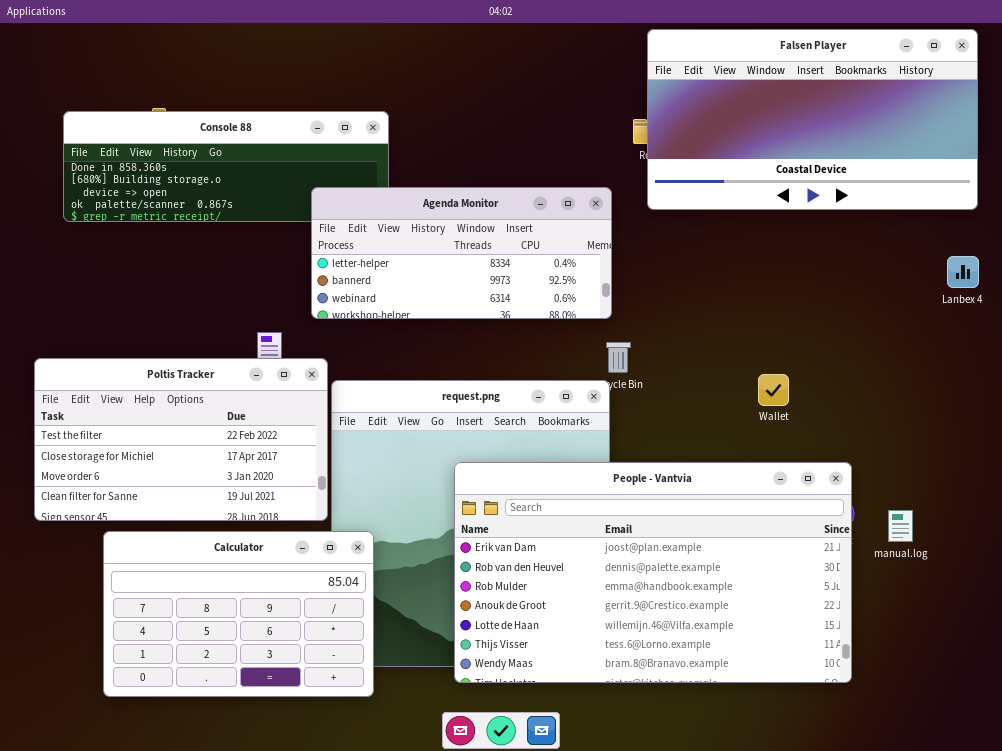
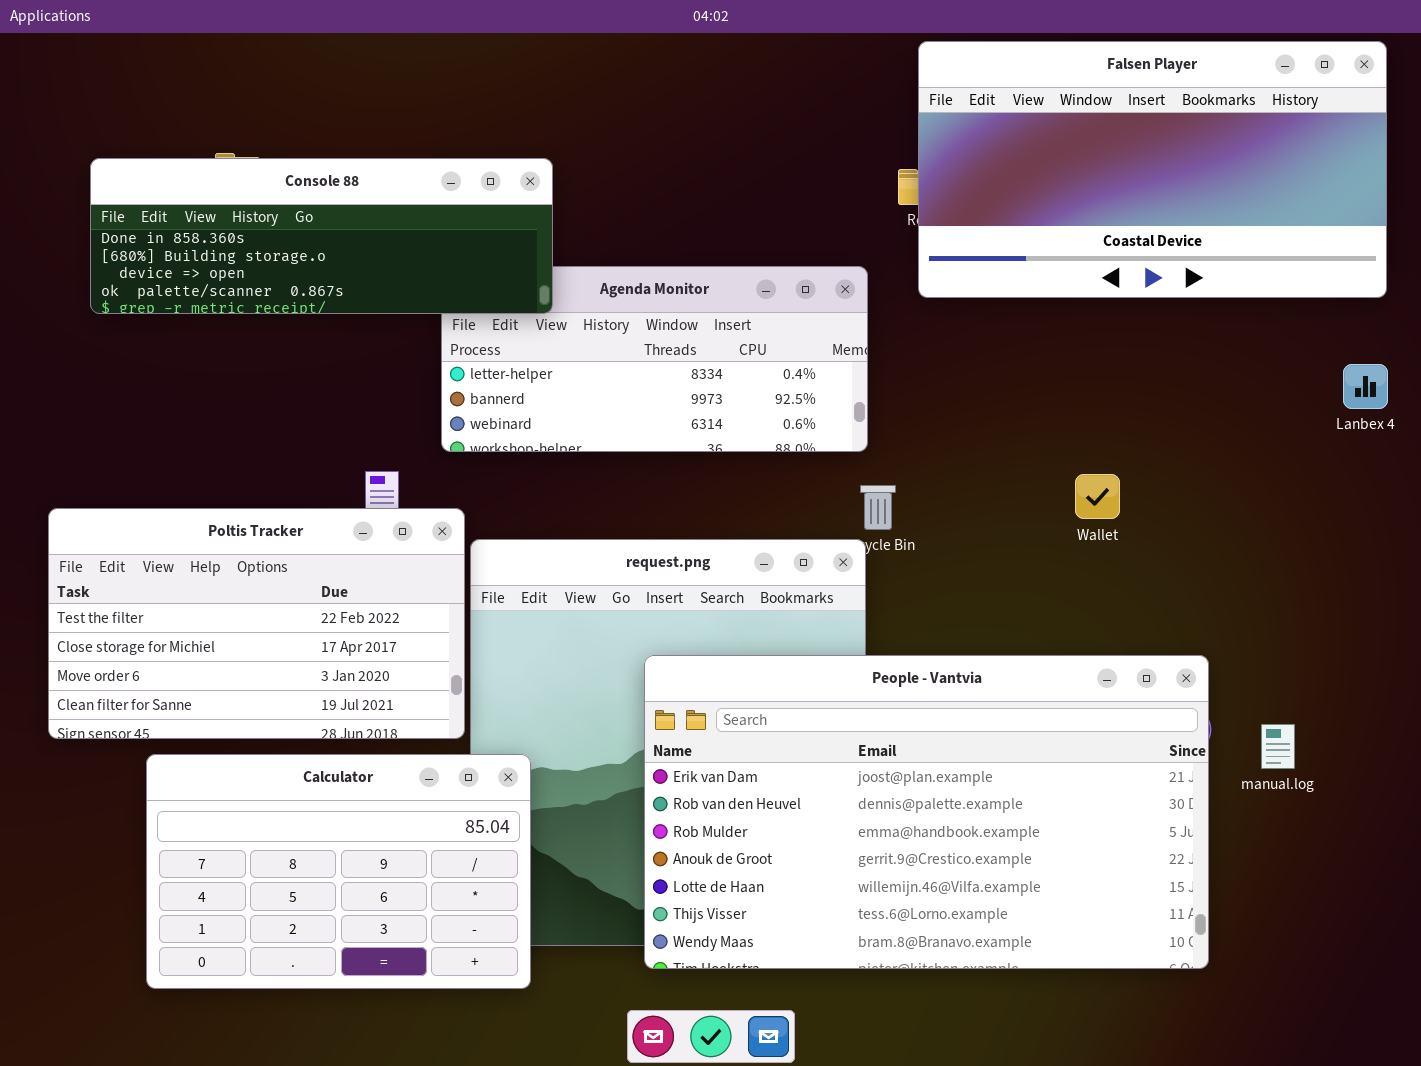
Console 88: [63,111,389,222] -> [90,158,553,314], raised
Wallet: [758,374,789,406] -> [1075,474,1120,519], moved

